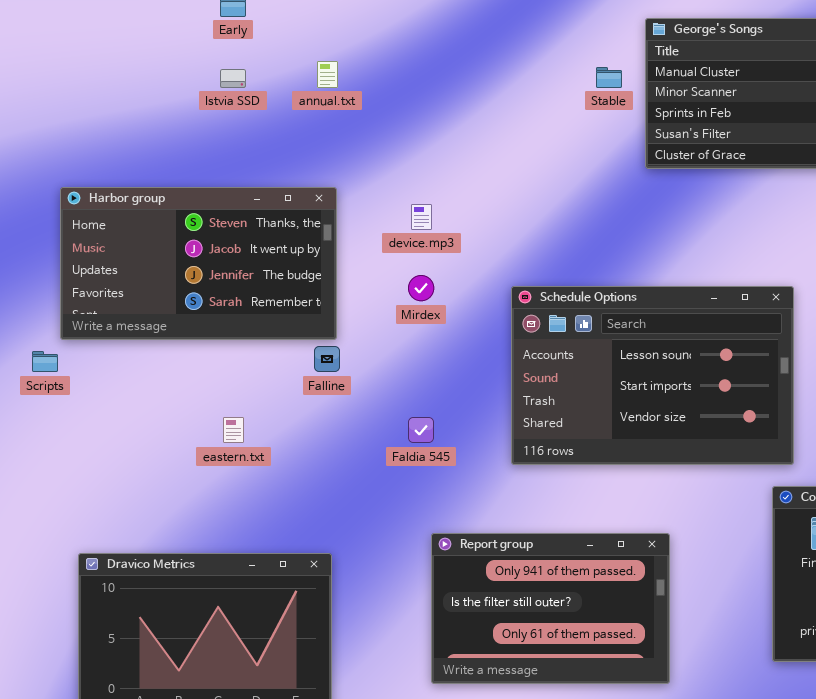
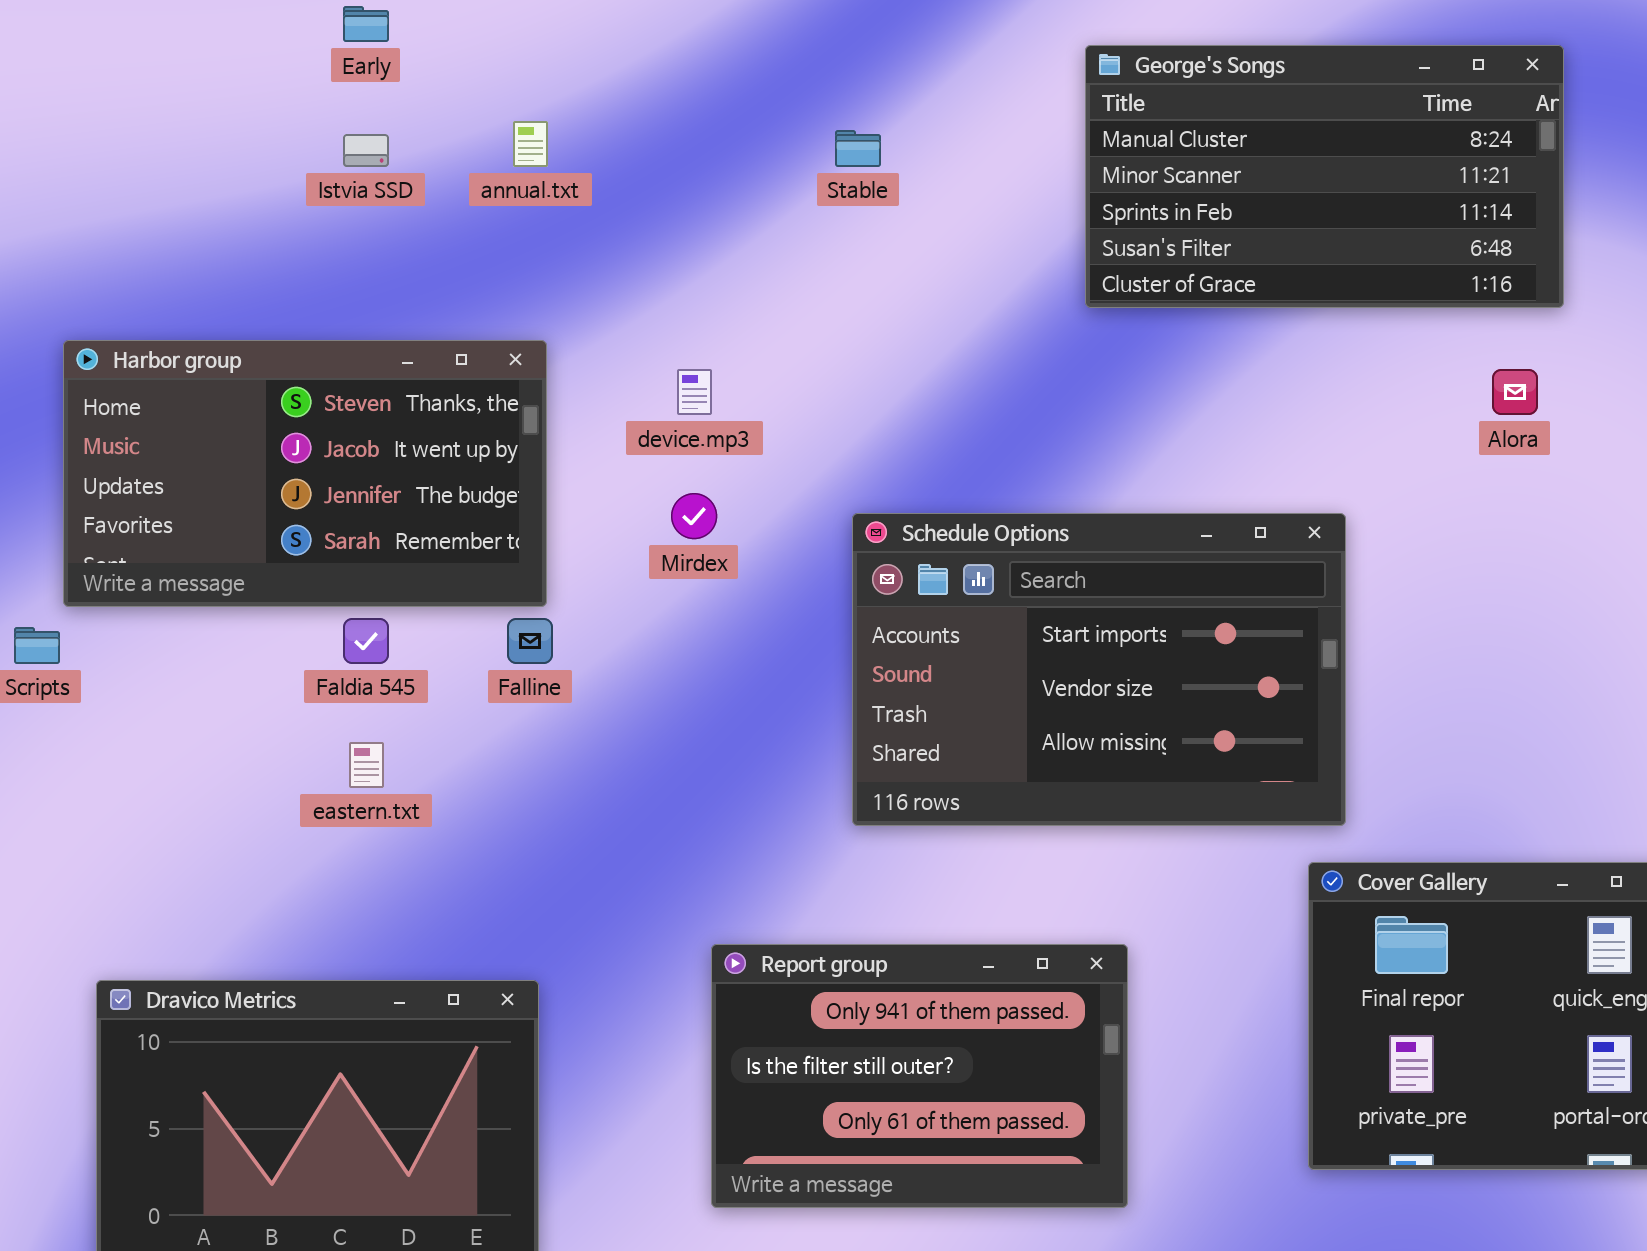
Stable: [596,67,622,88] -> [835,130,881,167], moved
Schedule Options: [511,286,794,465] -> [852,513,1346,826], scrolled down 1 row
Faldia 545: [408,417,434,443] -> [343,618,389,664], moved

